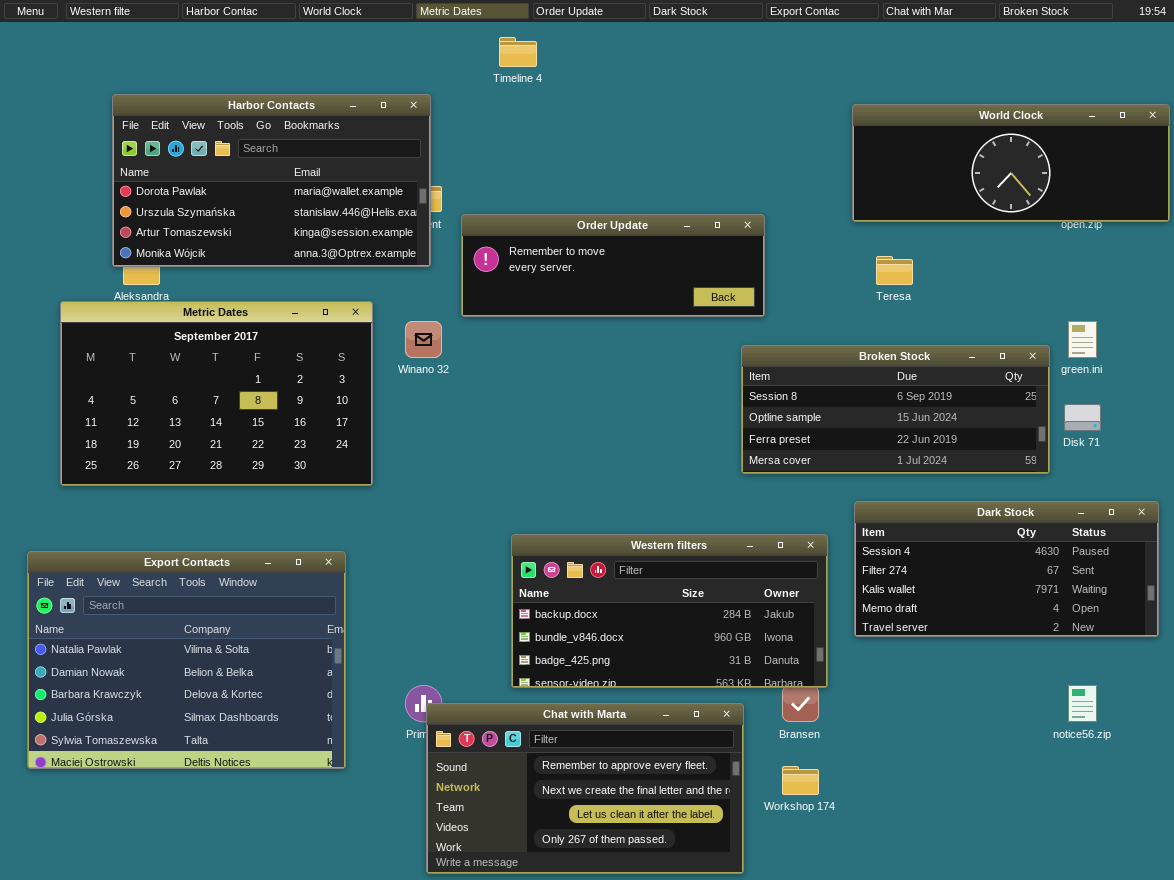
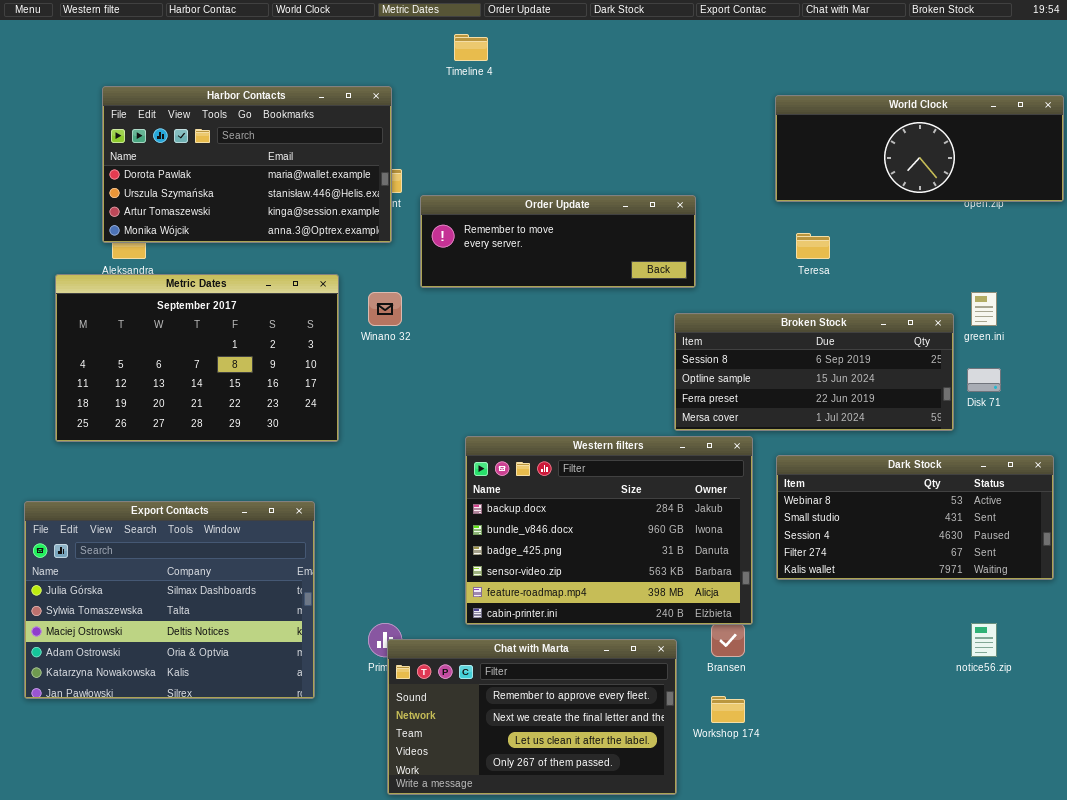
Dark Stock: [854,501,1159,637] -> [776,455,1054,580], scrolled up 2 rows
Western filters: [511,534,828,688] -> [465,436,753,625], resized
Export Contacts: [27,551,346,769] -> [24,501,315,699], scrolled down 3 rows

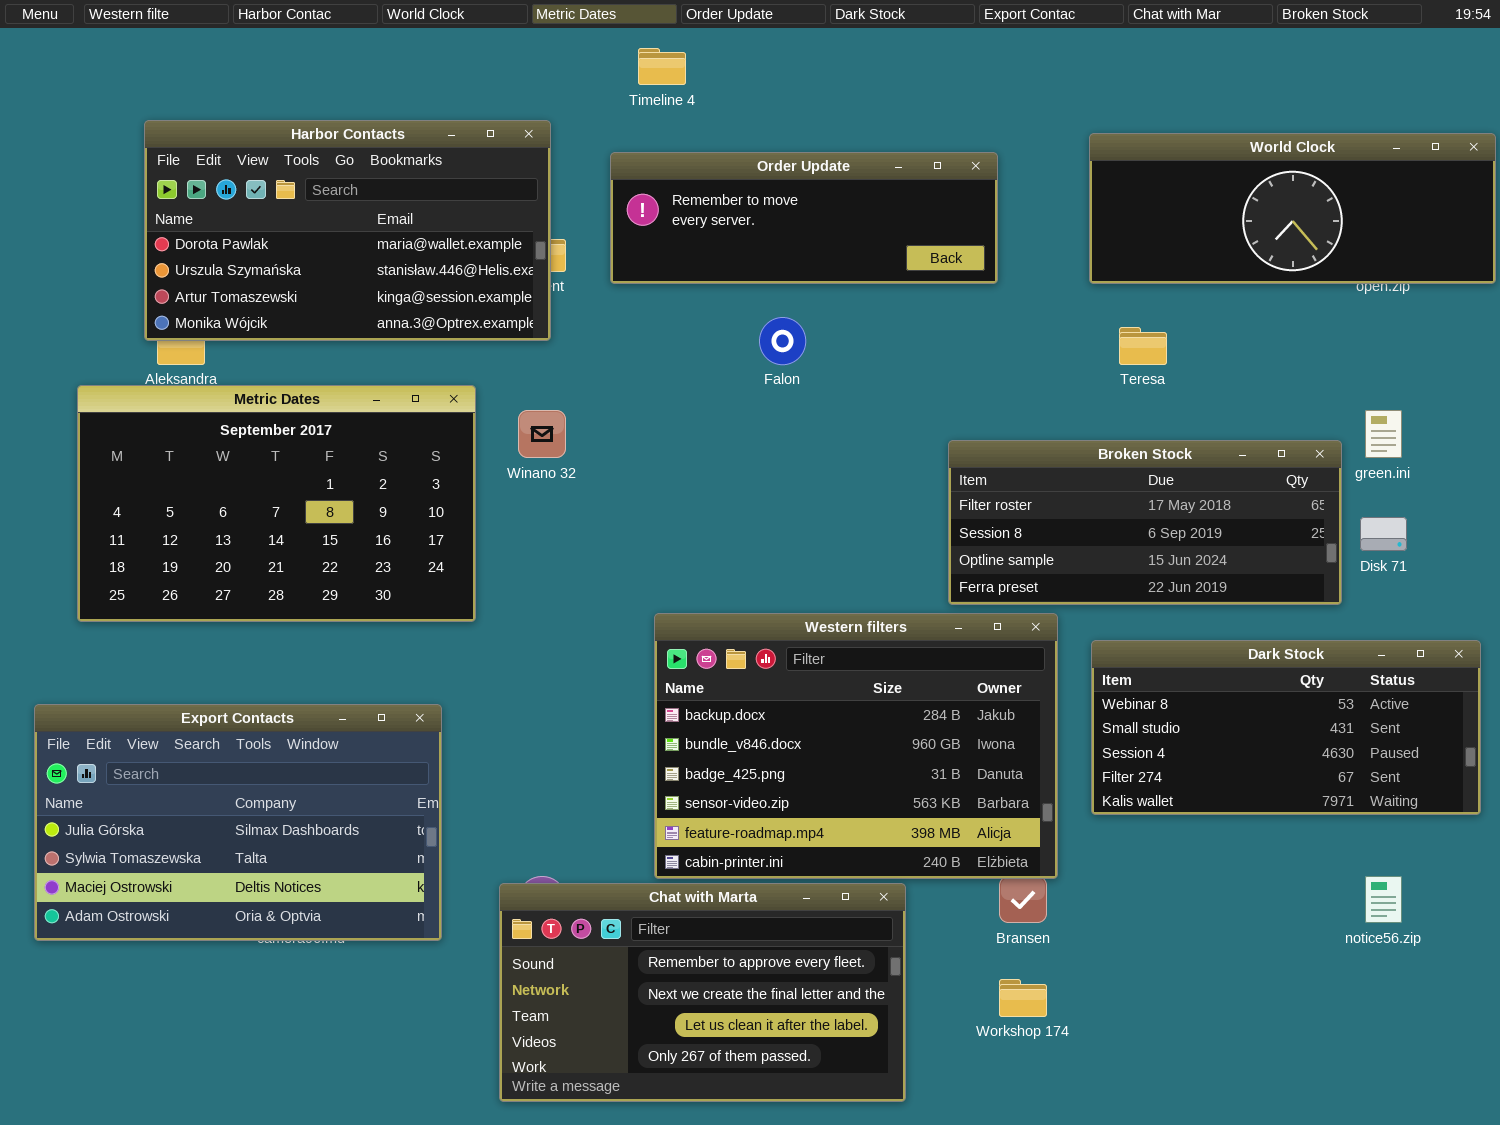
Order Update: [420,195,696,288] -> [610,152,998,284], moved
Broken Stock: [674,313,954,431] -> [948,440,1342,605], scrolled up 1 row
Export Contacts: [24,501,315,699] -> [34,704,442,941], resized
Chat with Marta: [387,639,677,795] -> [499,883,906,1102], moved

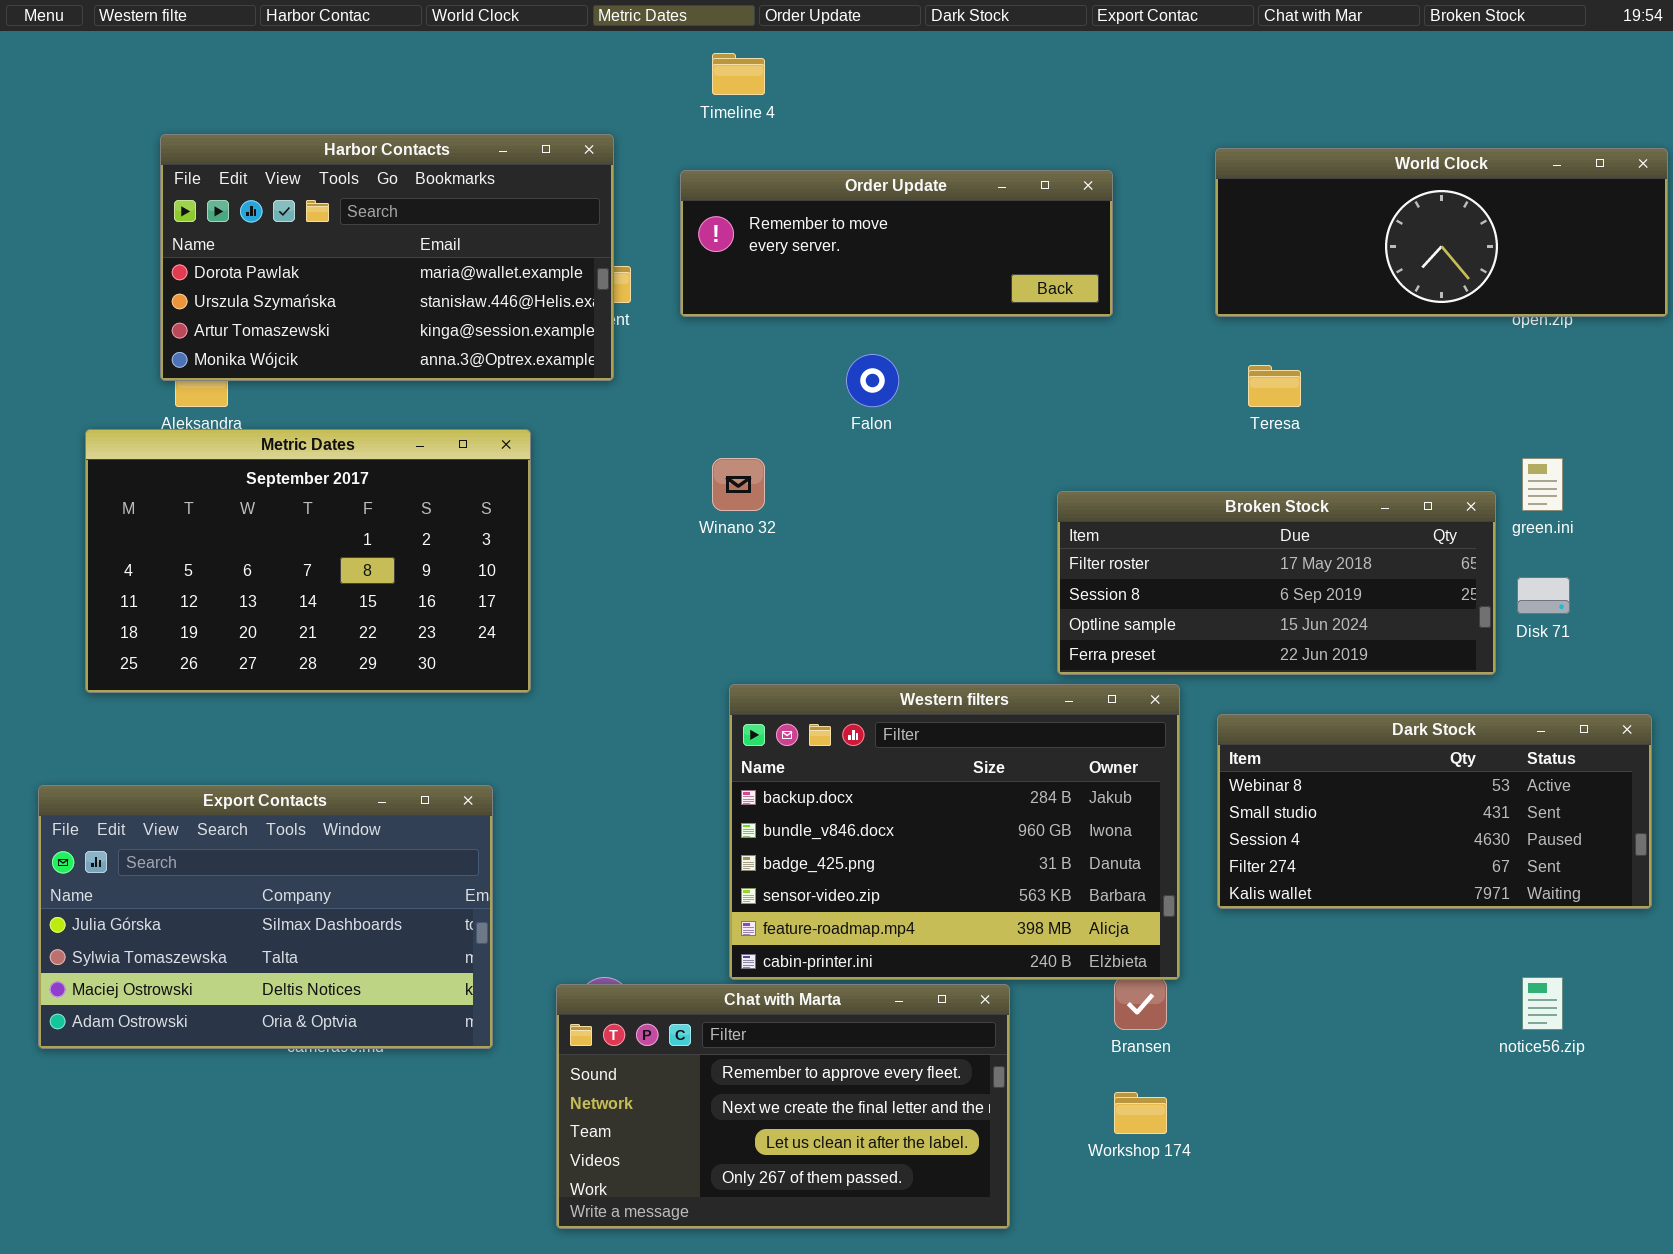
Winano 32: [518,410,566,458] -> [712,458,765,511], moved

